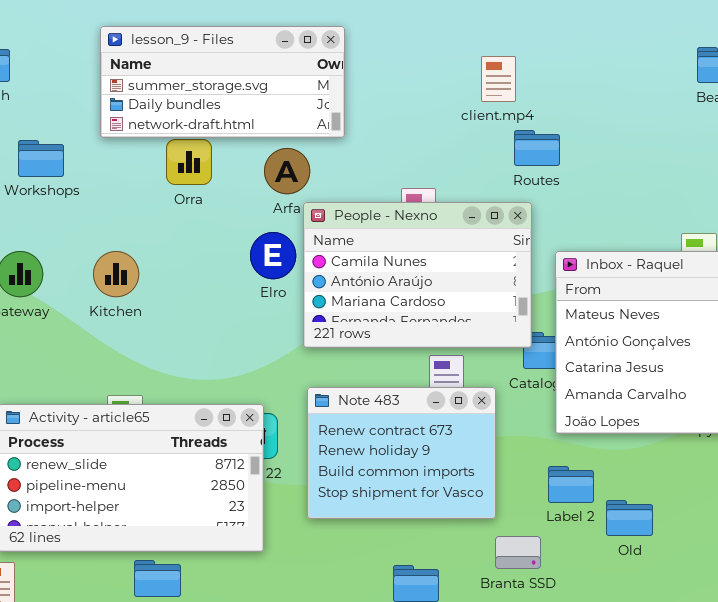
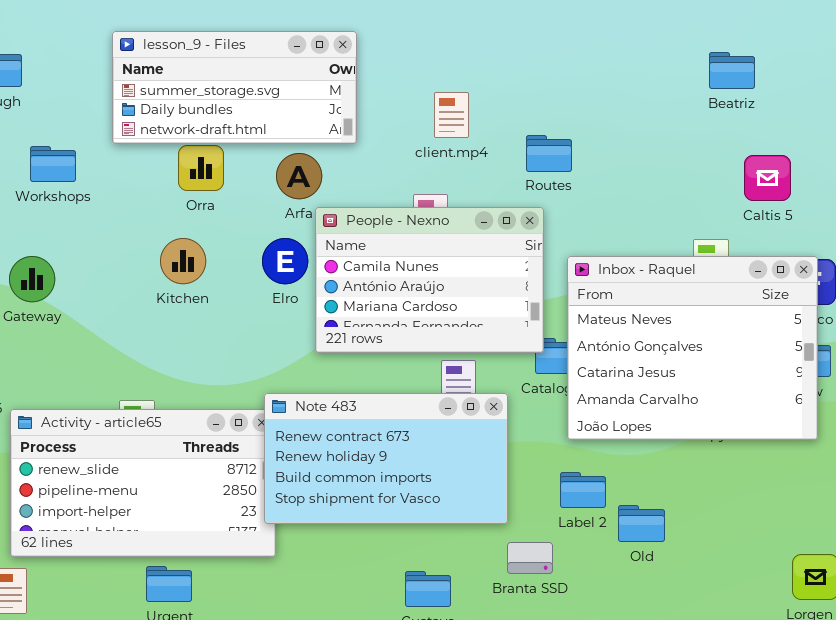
client.mp4: [481,56,516,102] -> [434,92,469,138], moved
Kitchen: [93,251,139,297] -> [160,238,206,284], moved
Note 483: [307,387,496,519] -> [264,393,508,524], resized

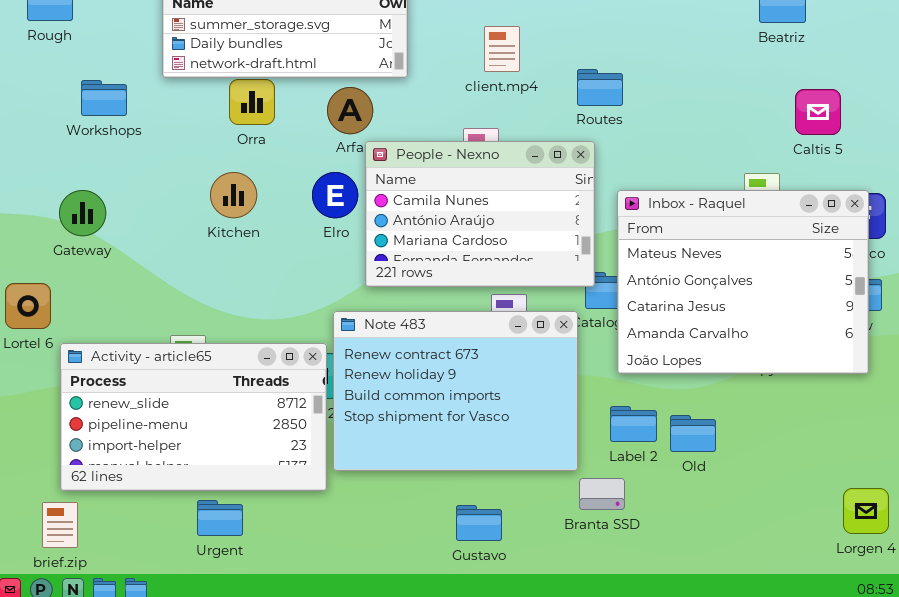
Note 483: [264,393,508,524] -> [333,311,578,471], moved, resized
Old: [618,505,665,542] -> [670,415,716,452], moved
Branta SSD: [507,542,553,574] -> [579,478,625,510], moved

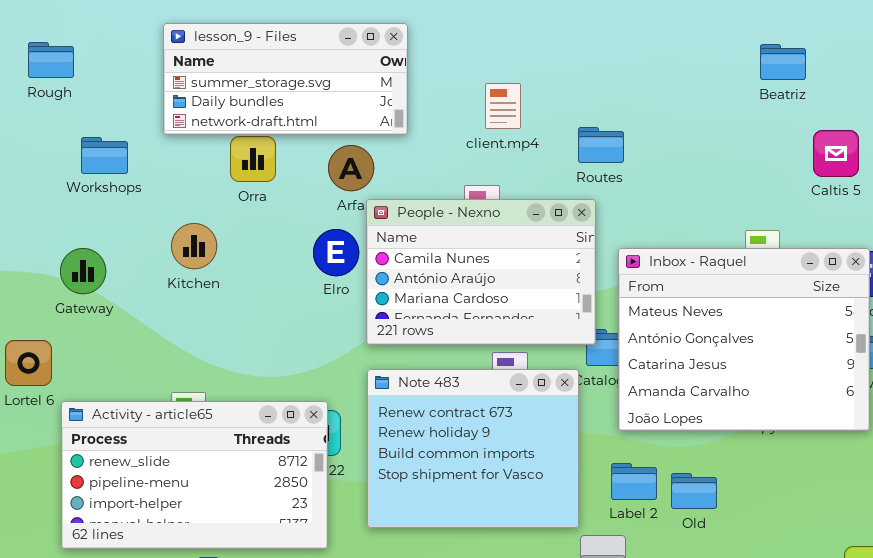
Caltis 5: [795,89,841,135] -> [813,130,859,177], moved
Kitchen: [210,172,257,218] -> [171,223,217,269], moved
Note 483: [333,311,578,471] -> [367,369,579,528], resized

